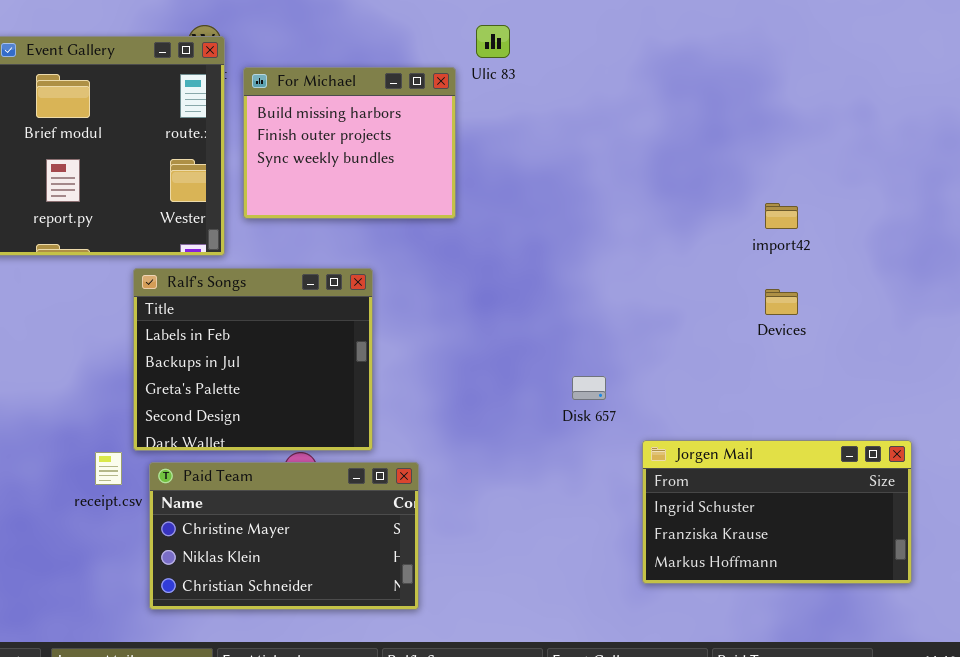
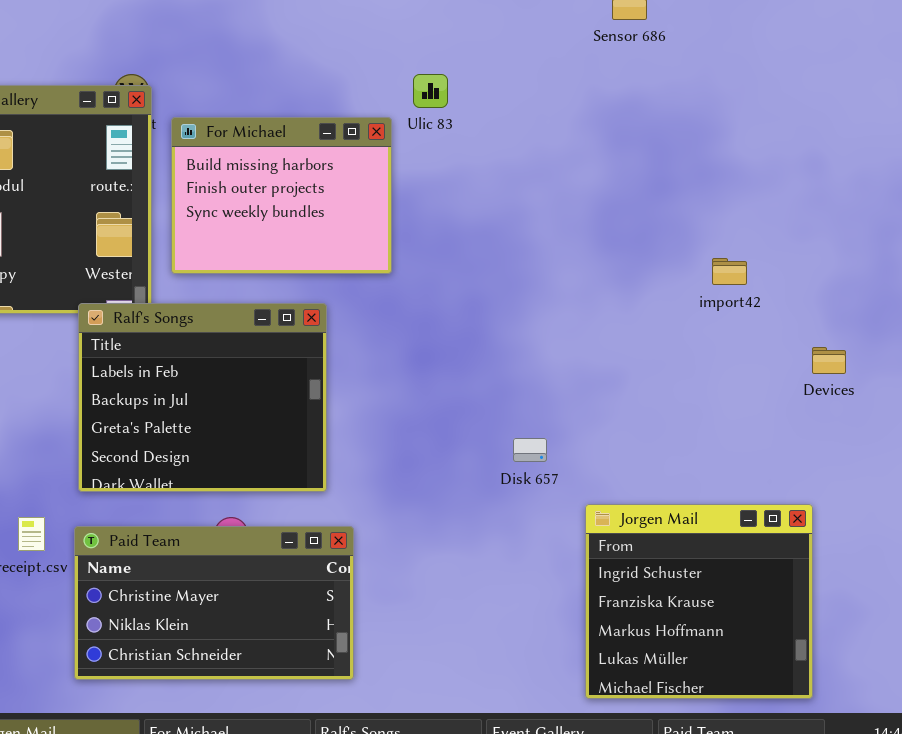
Ralf's Songs: [133,268,373,451] -> [78,303,327,492], moved
Devices: [765,289,798,315] -> [812,347,846,374], moved
Jorgen Mail: [642,440,912,584] -> [585,504,813,699], resized

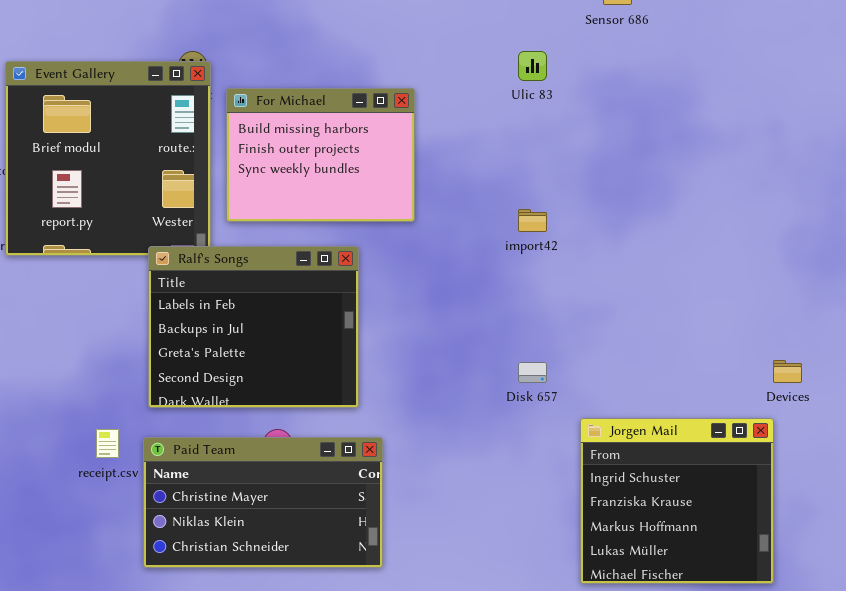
Ulic 83: [413,74,448,108] -> [518,51,547,81], moved
import42: [712,258,747,285] -> [518,209,547,232], moved
Devices: [812,347,846,374] -> [773,360,802,383], moved

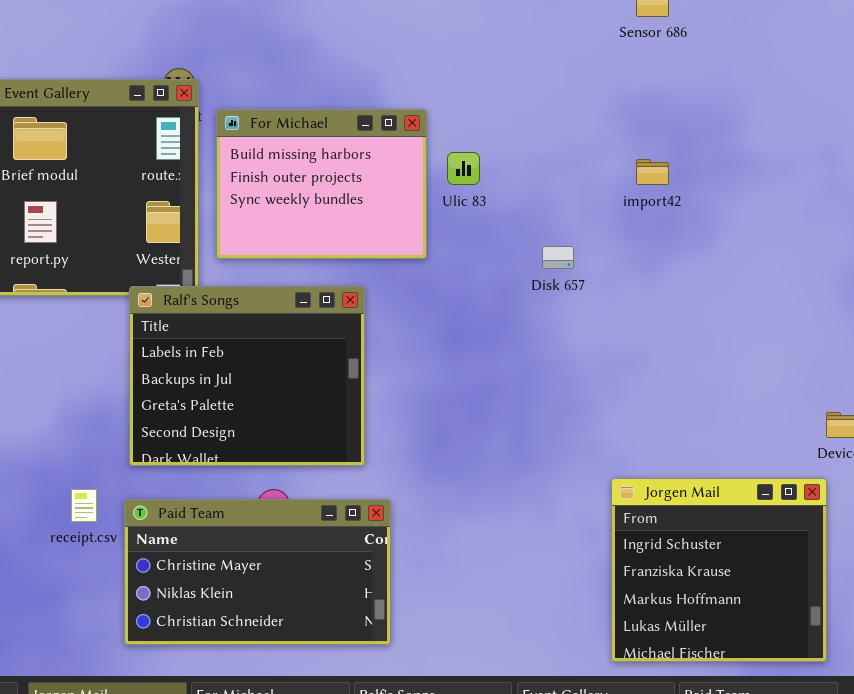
Ulic 83: [518,51,547,81] -> [447,152,480,185], moved
import42: [518,209,547,232] -> [636,159,669,185], moved
Disk 657: [518,362,547,383] -> [542,246,574,269], moved

